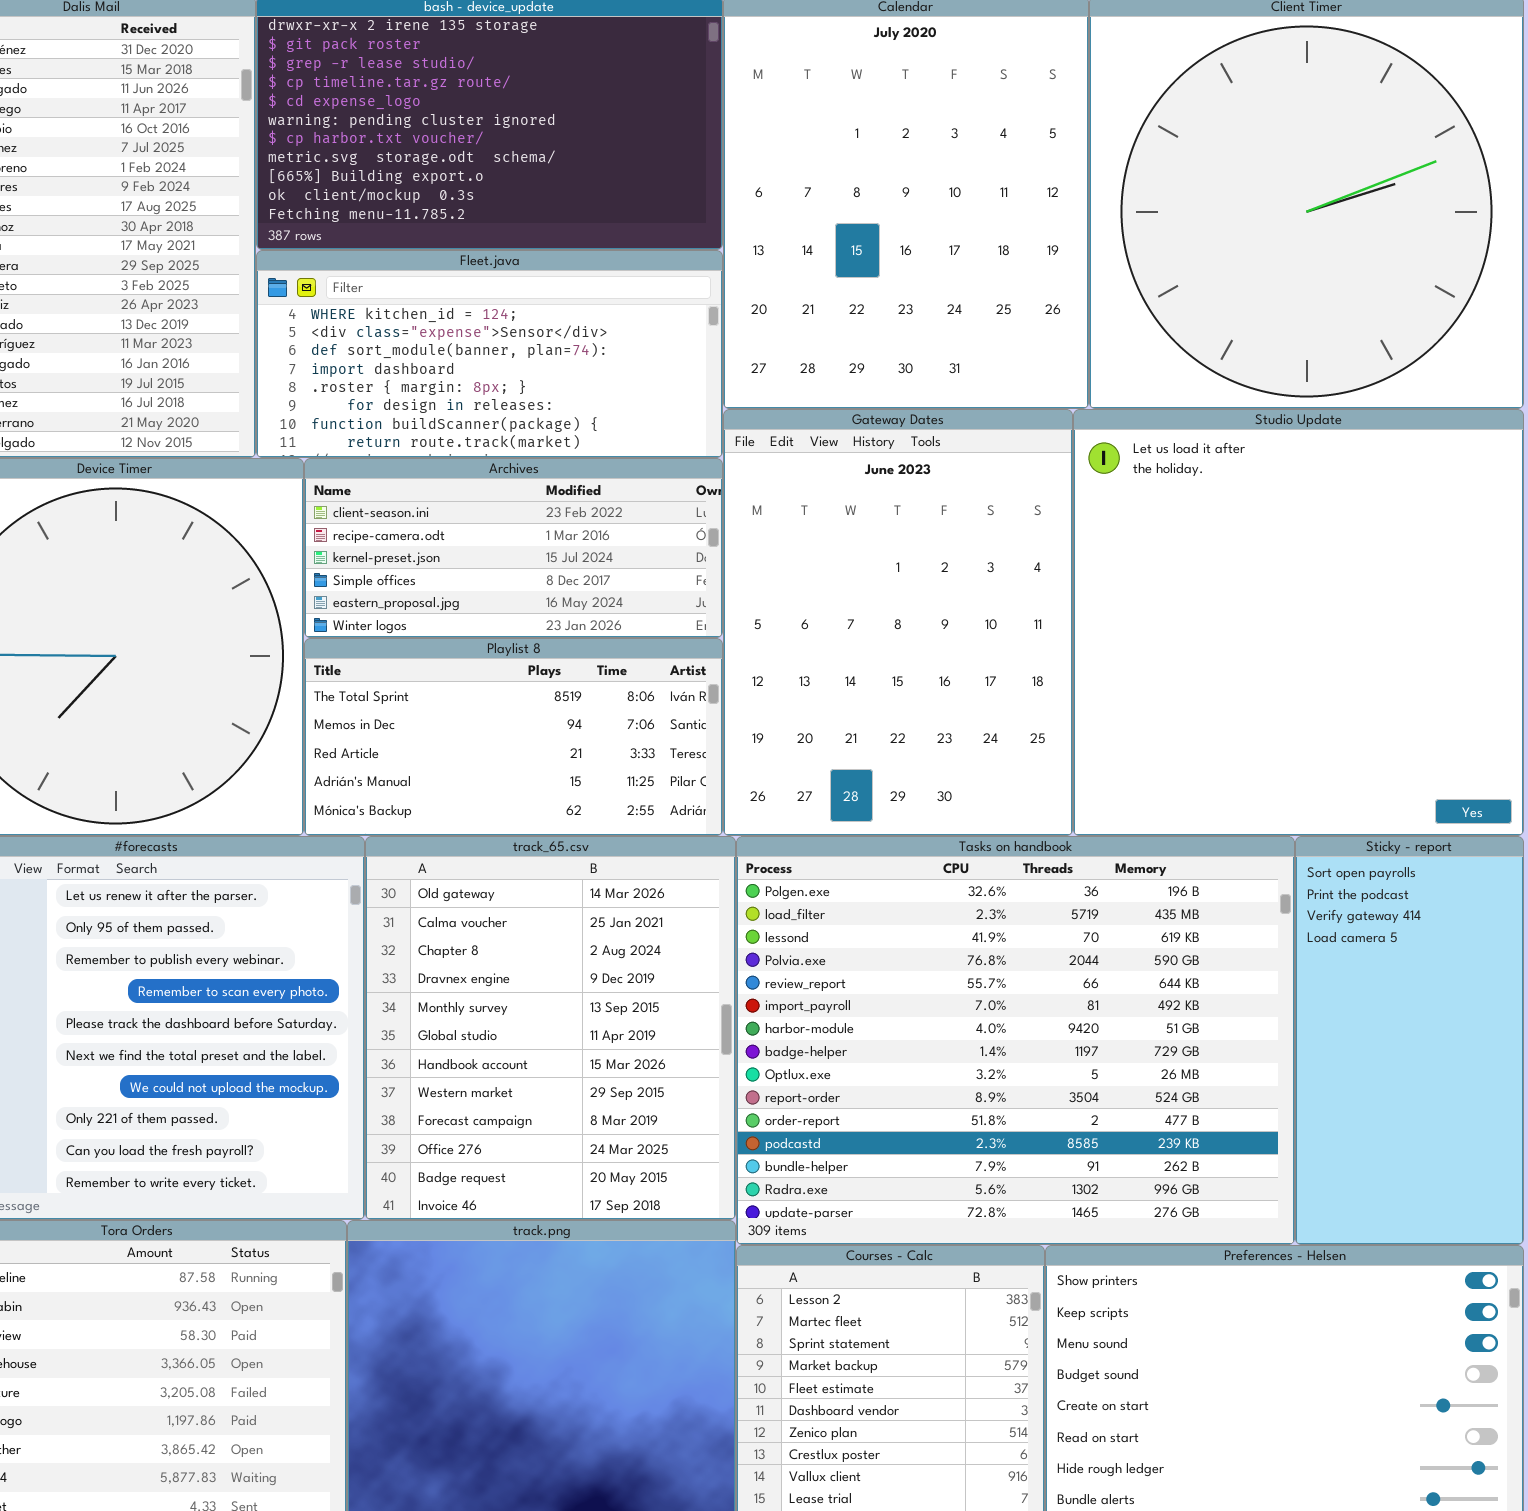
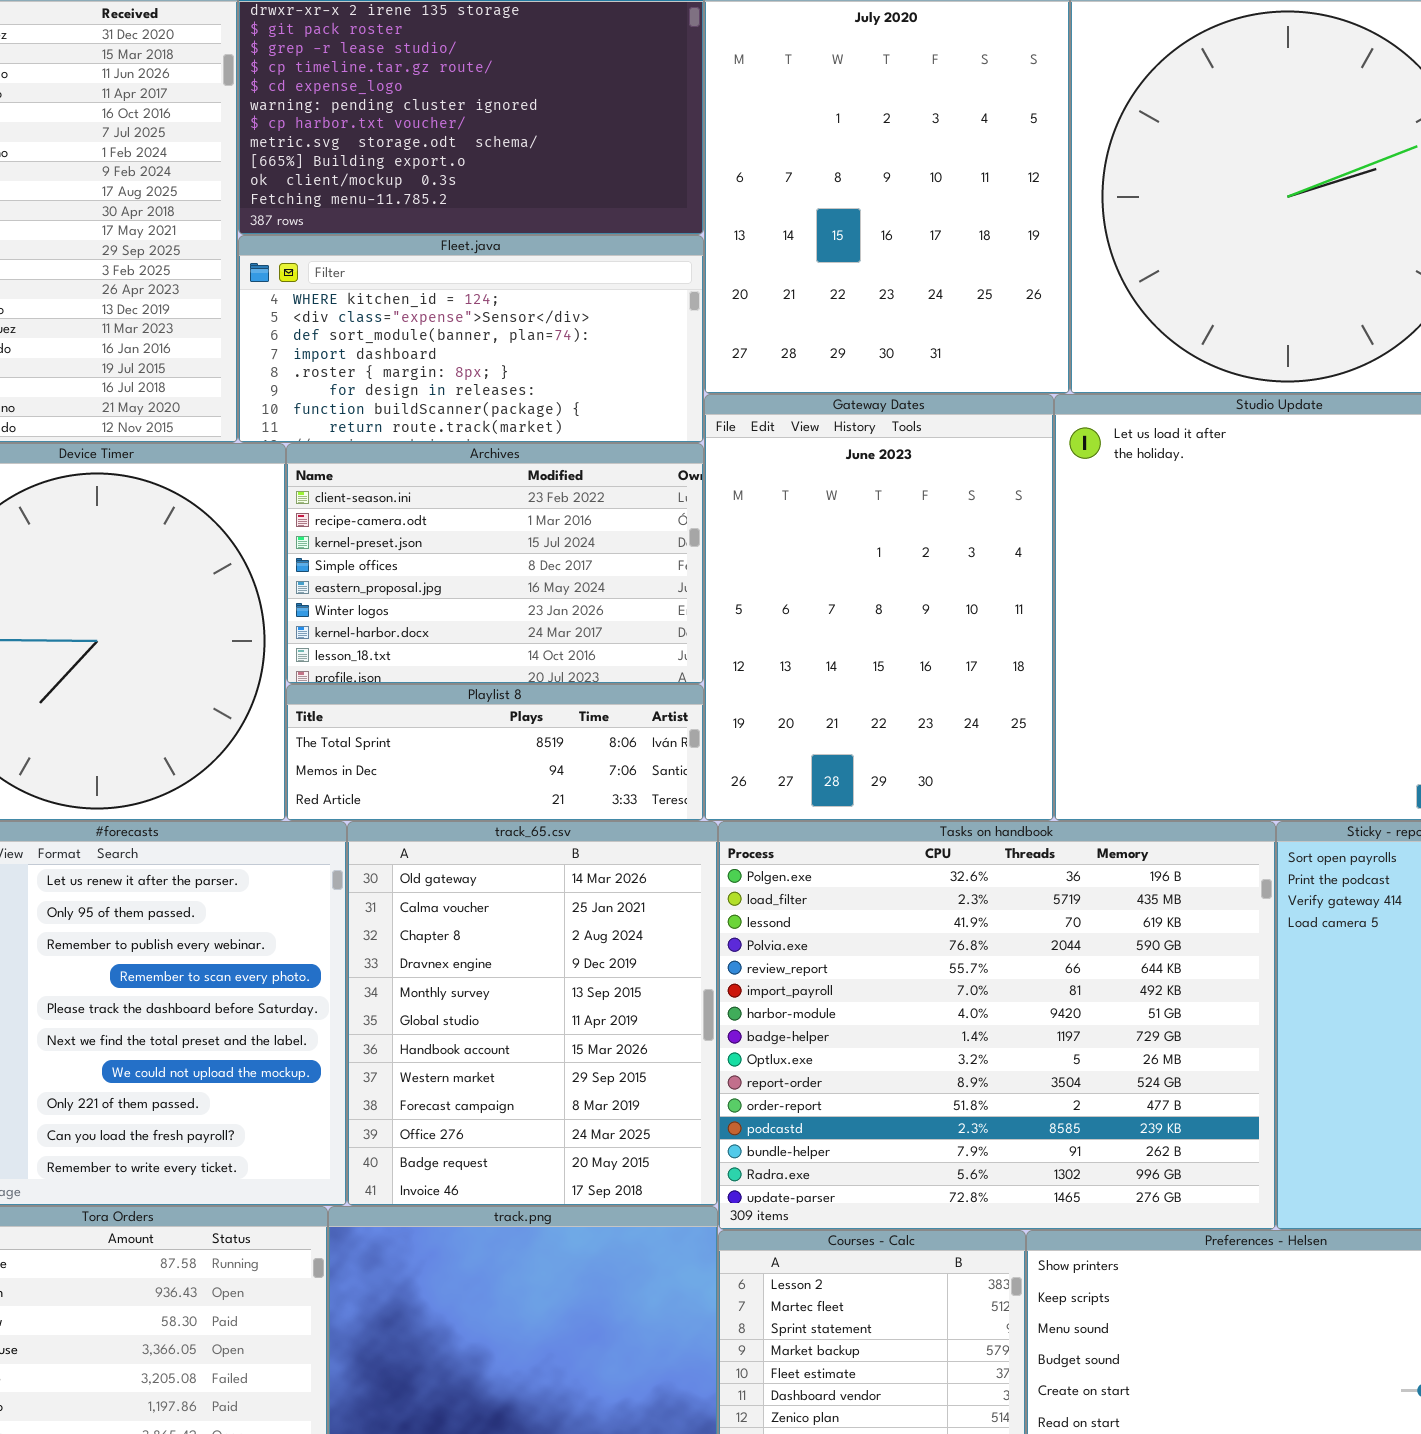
Archives: [304,458,723,638] -> [286,443,704,684], resized
Playlist 8: [304,638,723,836] -> [286,684,704,821], resized

